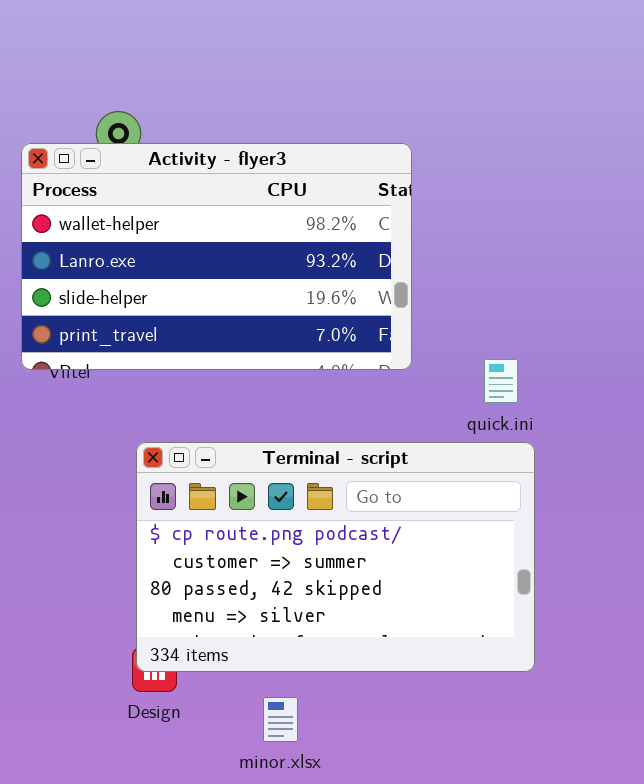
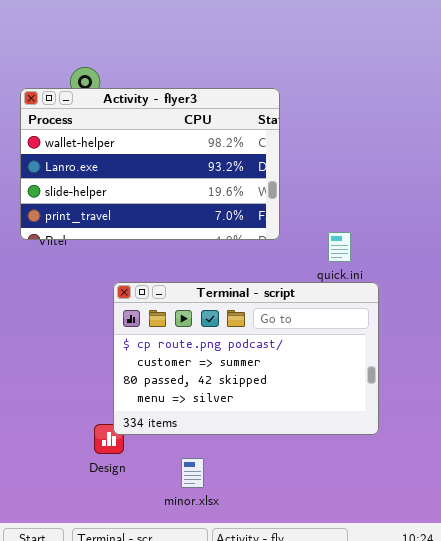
Terminal - script: [136,442,535,672] -> [113,282,379,435], moved

